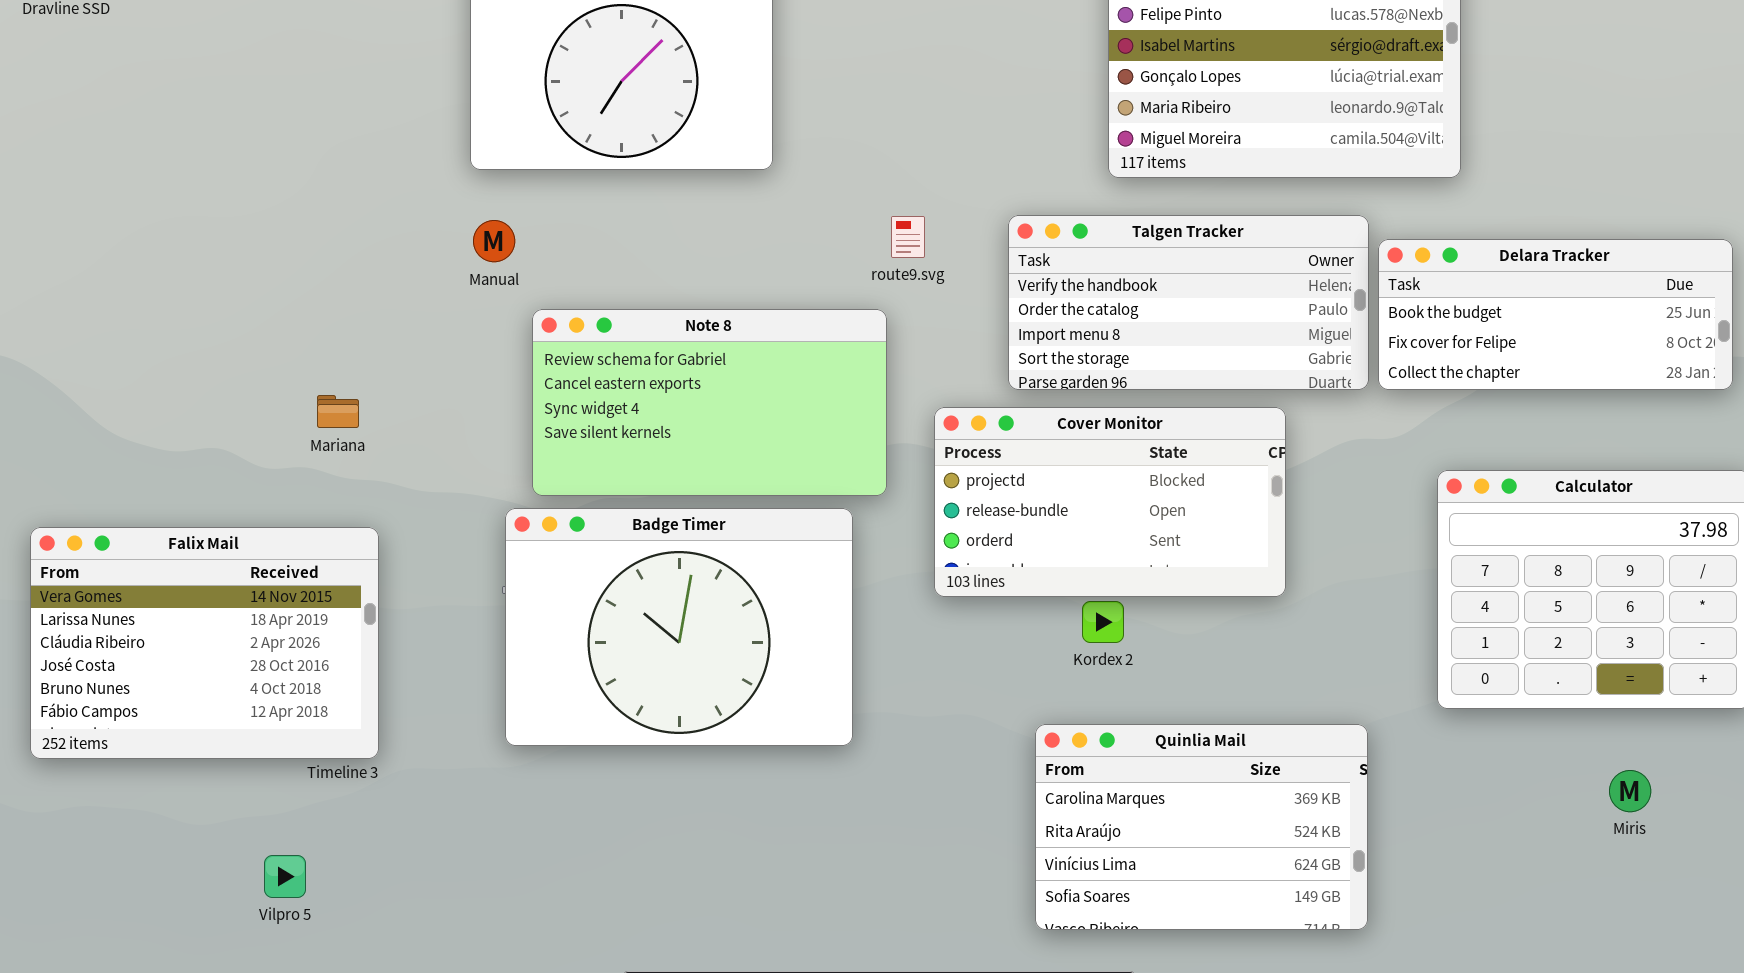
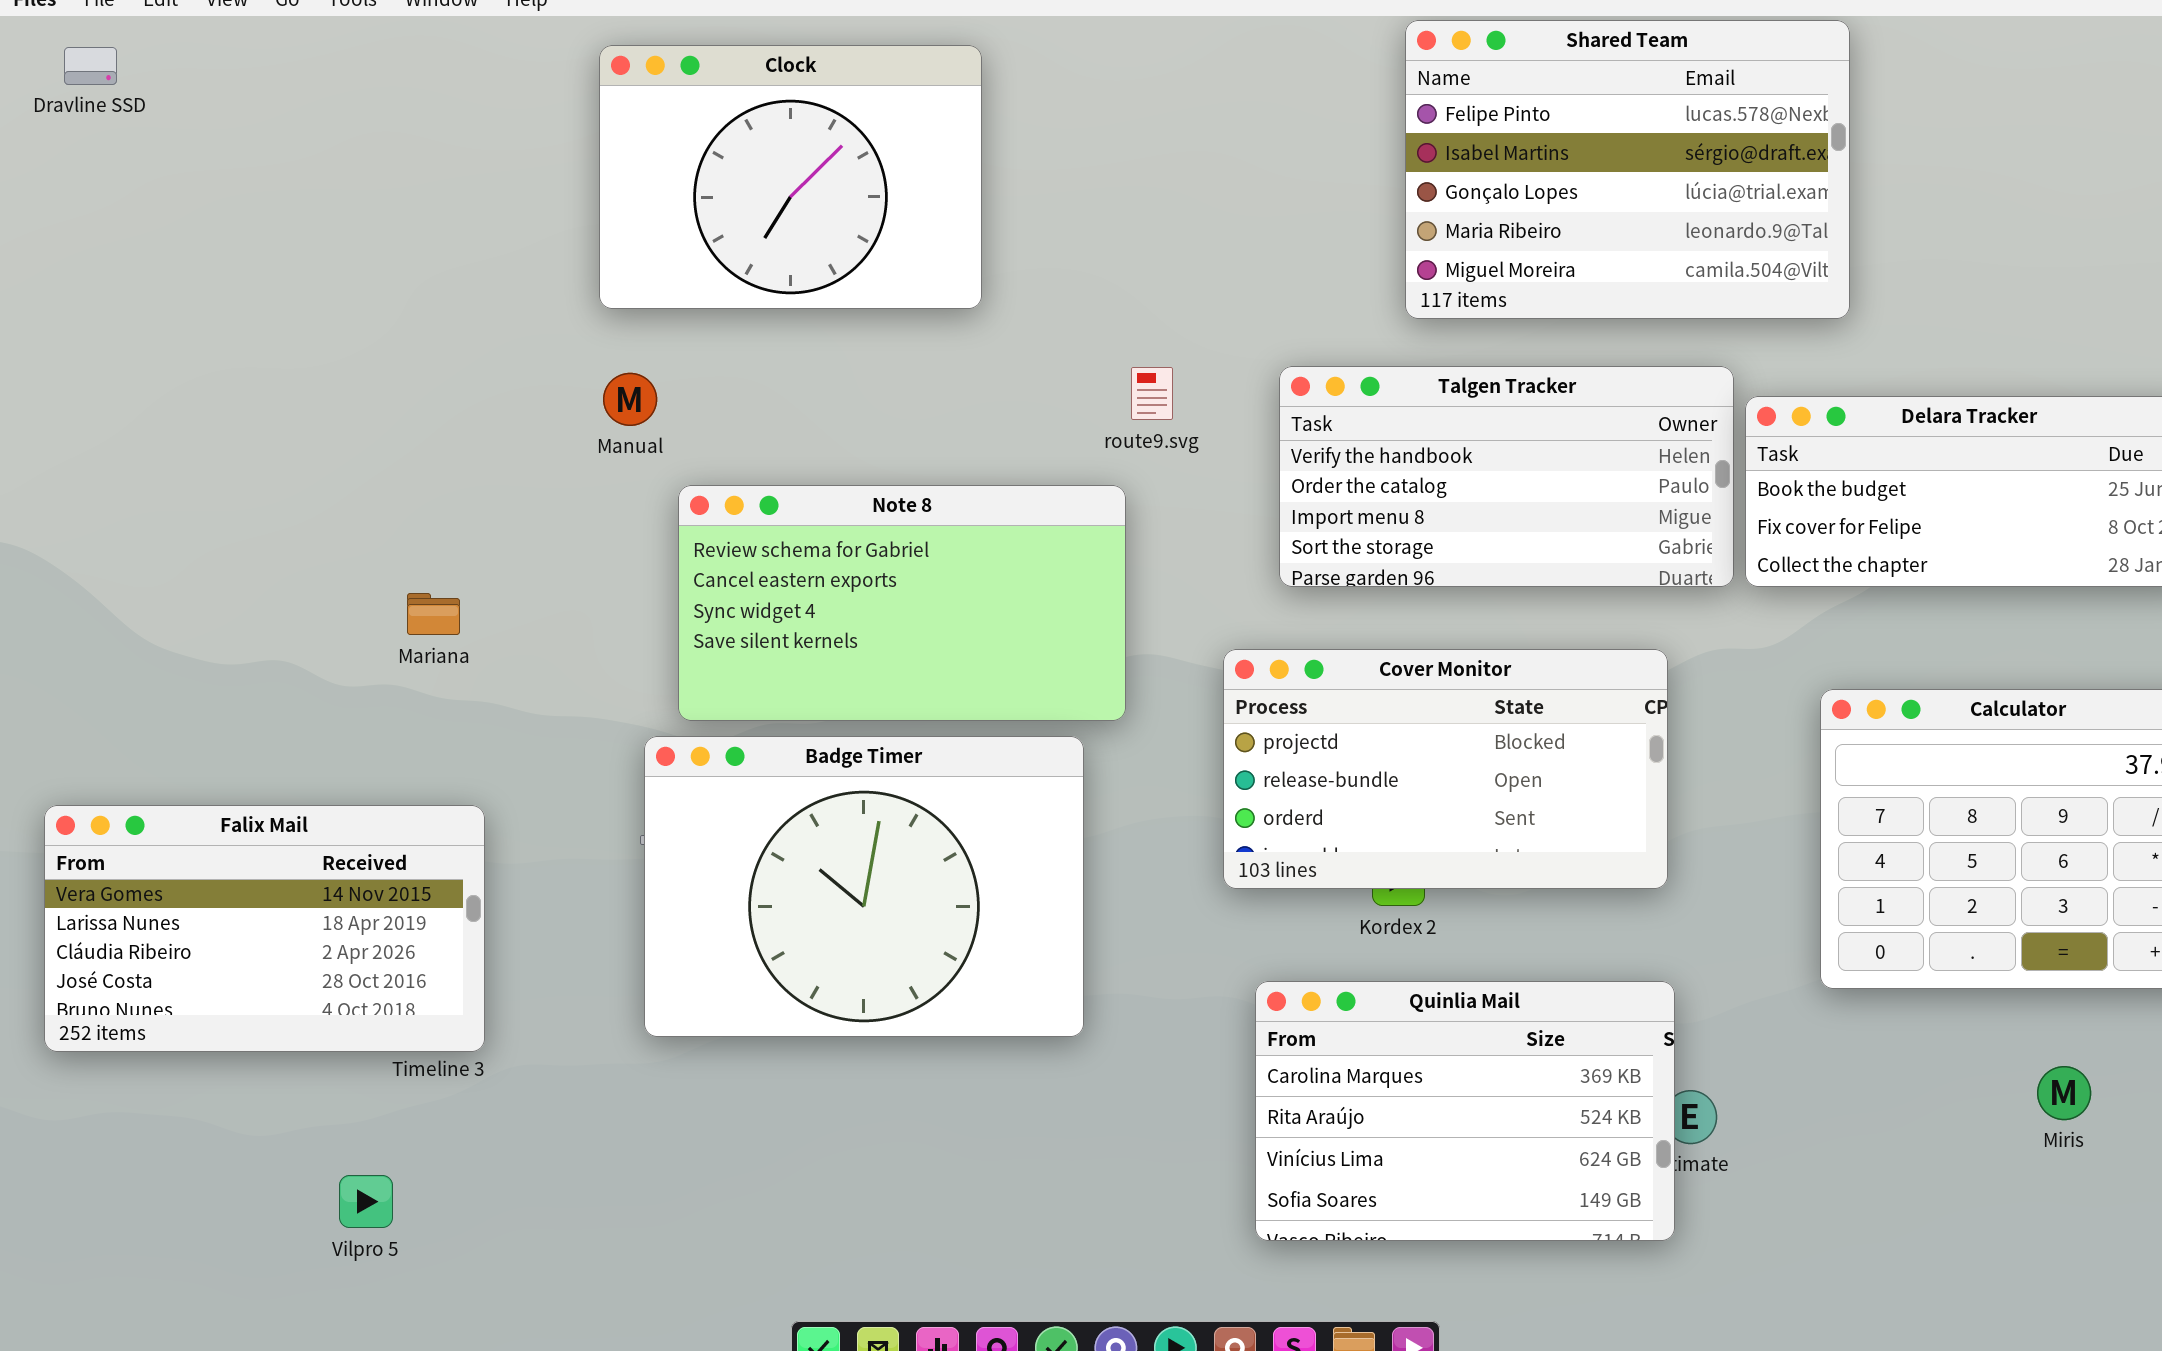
Cover Monitor: [934,407,1286,597] -> [1223,649,1668,889], moved
Falix Mail: [30,527,379,759] -> [44,805,485,1052], resized
Quinlia Mail: [1035,724,1368,930] -> [1255,981,1675,1241], moved

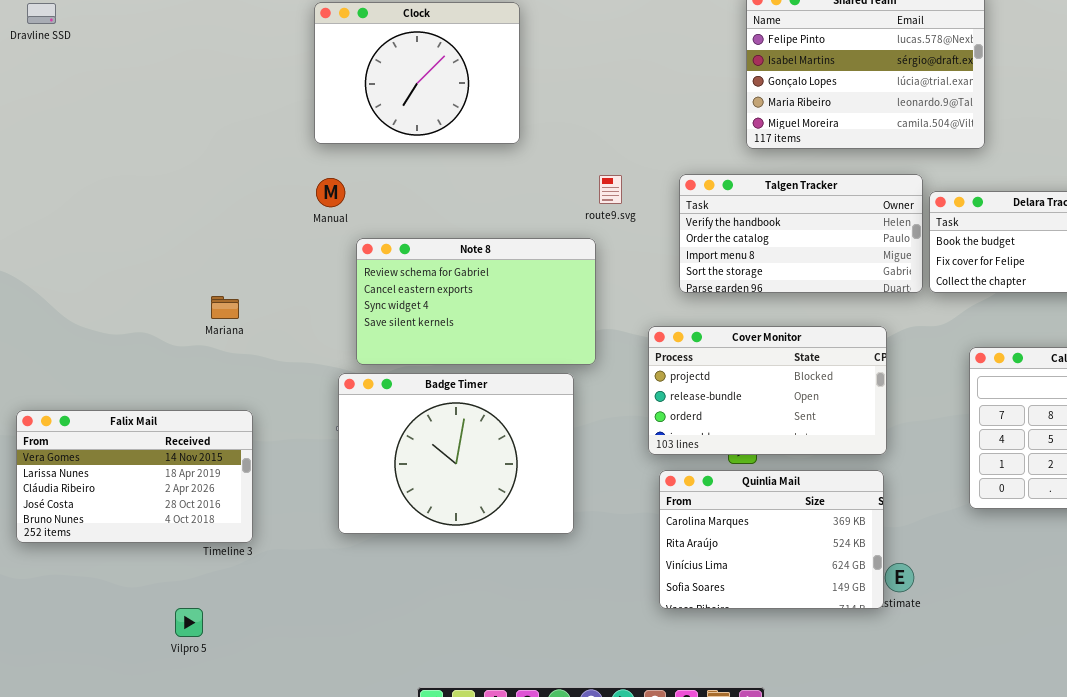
Quinlia Mail: [1255,981,1675,1241] -> [659,470,884,609], moved

